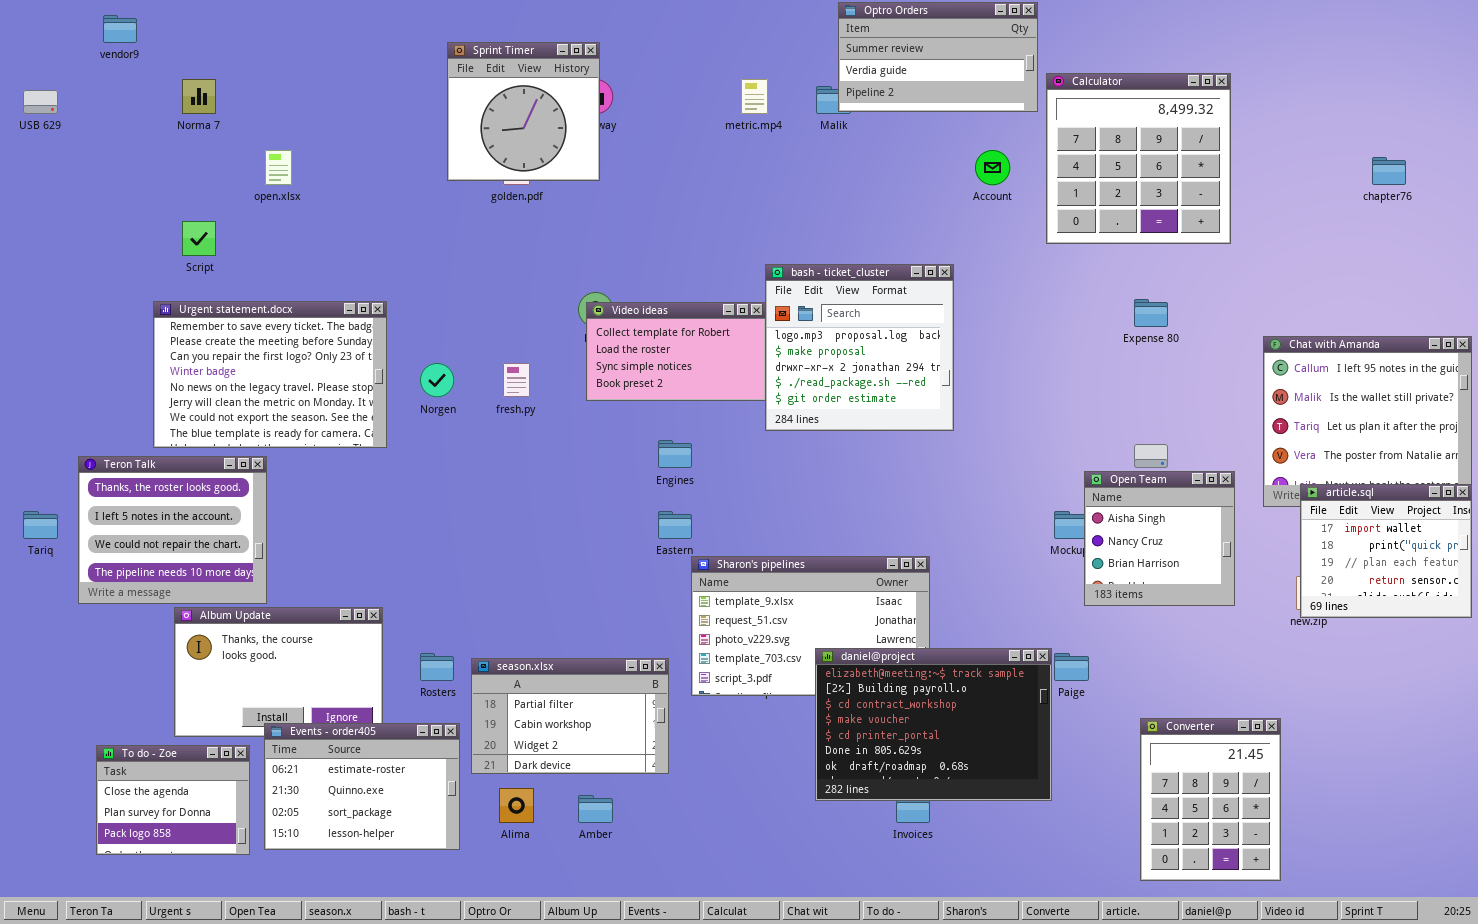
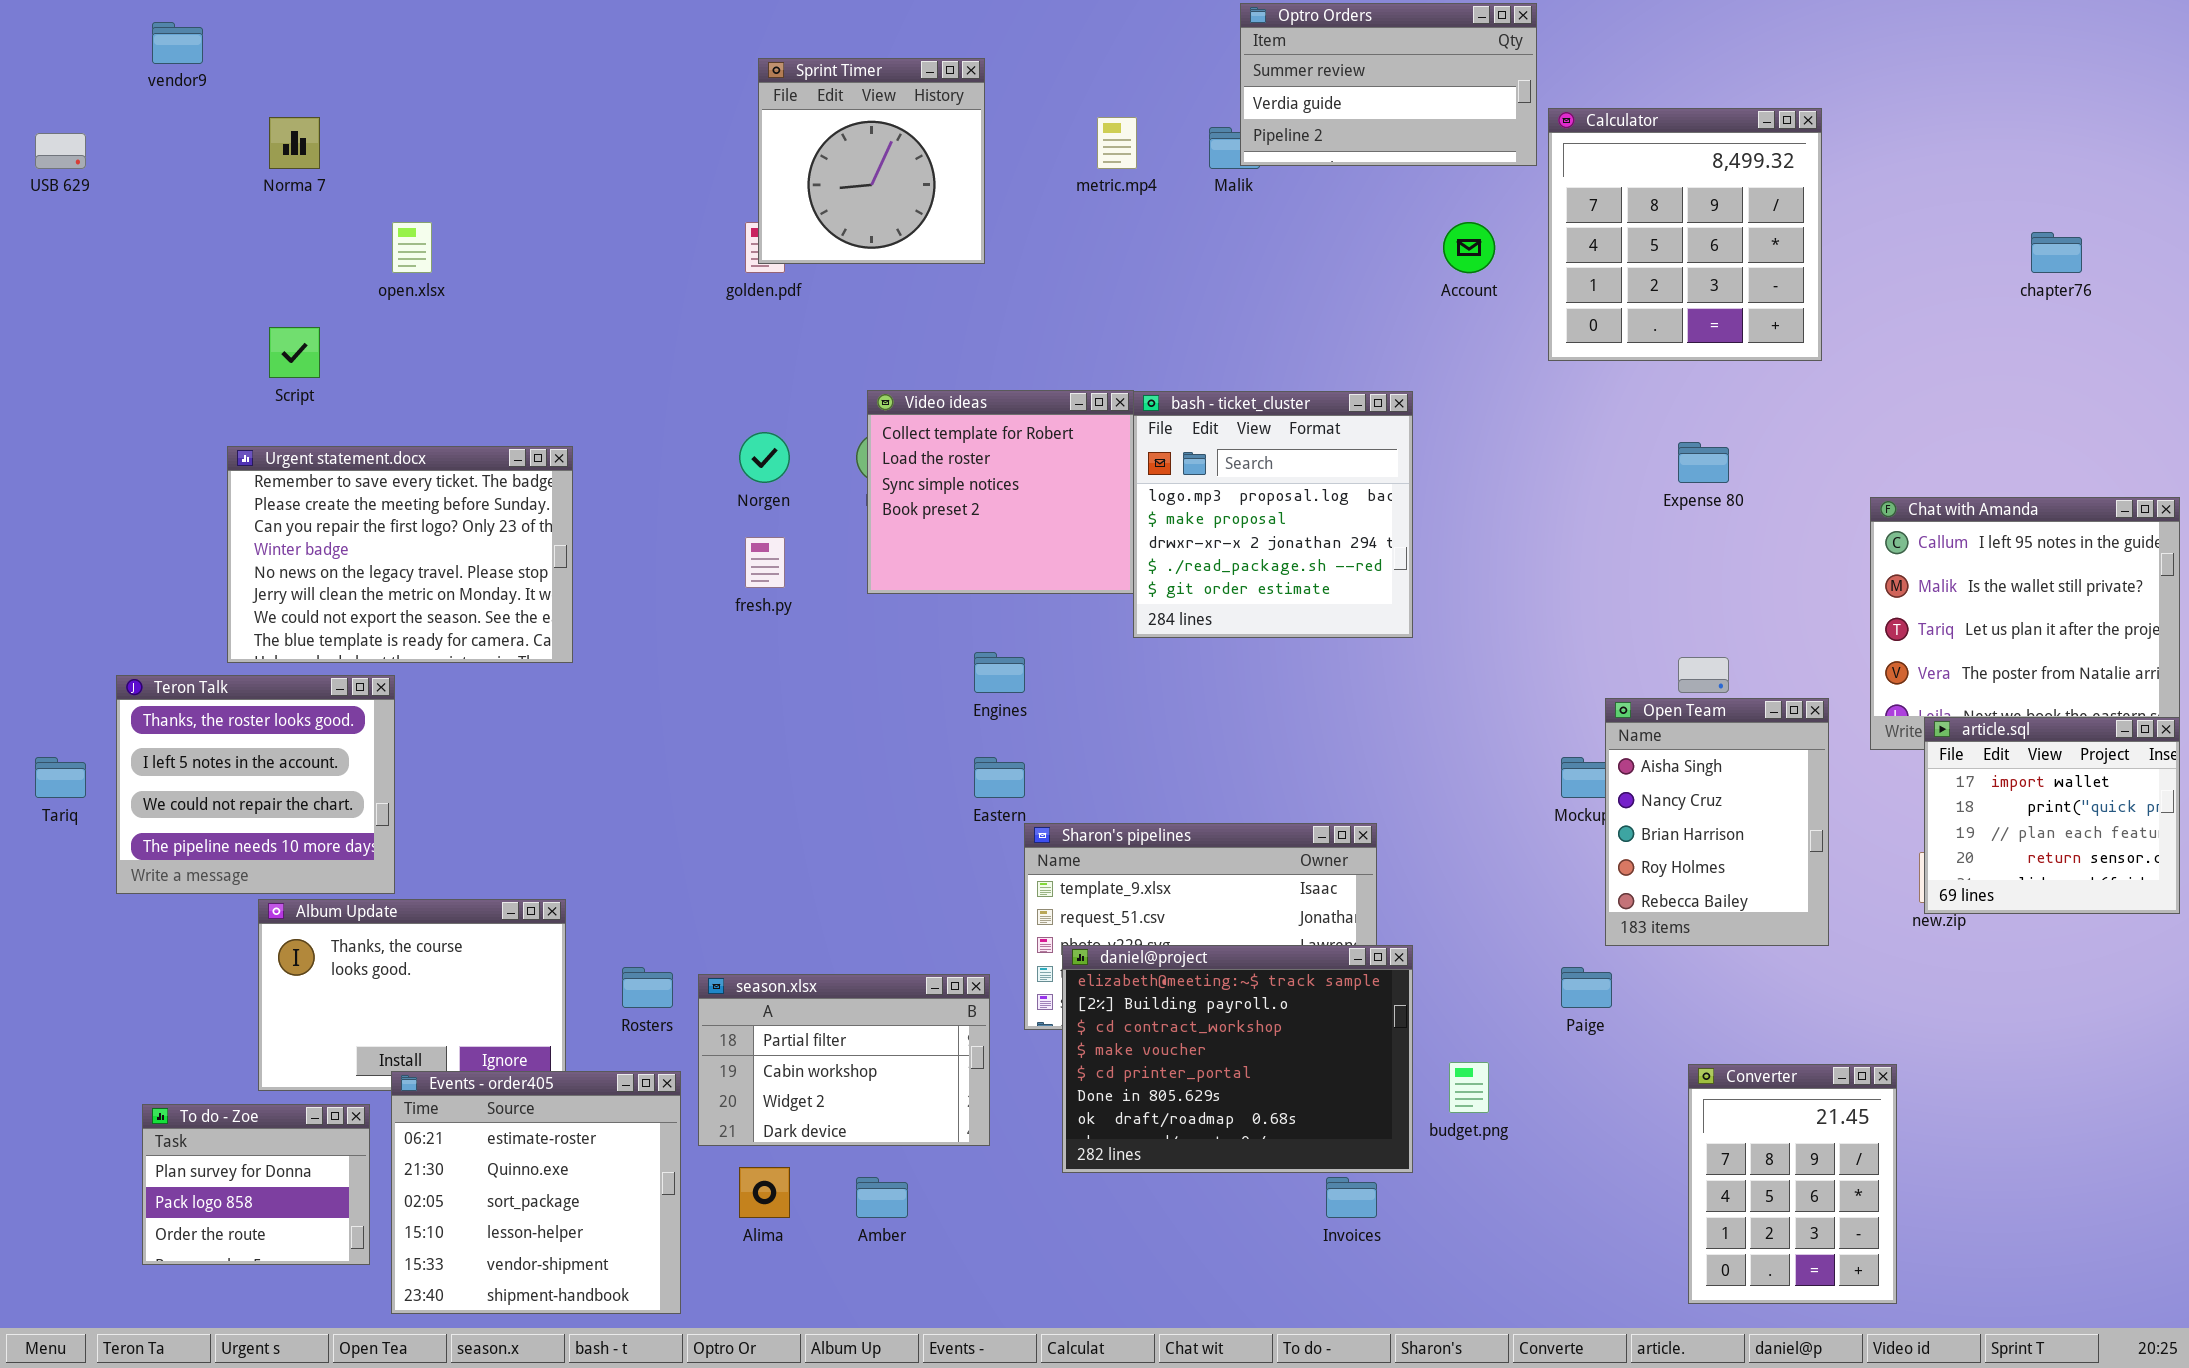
Sprint Timer: [447,42,600,181] -> [758,58,985,264], moved
Video ideas: [586,302,766,401] -> [867,390,1134,594], resized
Norgen: [420,363,454,397] -> [739,432,790,483], moved
Open Team: [1084,471,1235,606] -> [1605,698,1829,946], resized
daniel@project: [815,648,1052,801] -> [1062,945,1413,1173], moved
Events - order405: [264,723,460,850] -> [391,1071,681,1314], resized
To do - Zoe: [96,745,250,855] -> [142,1104,370,1265], scrolled down 1 row

